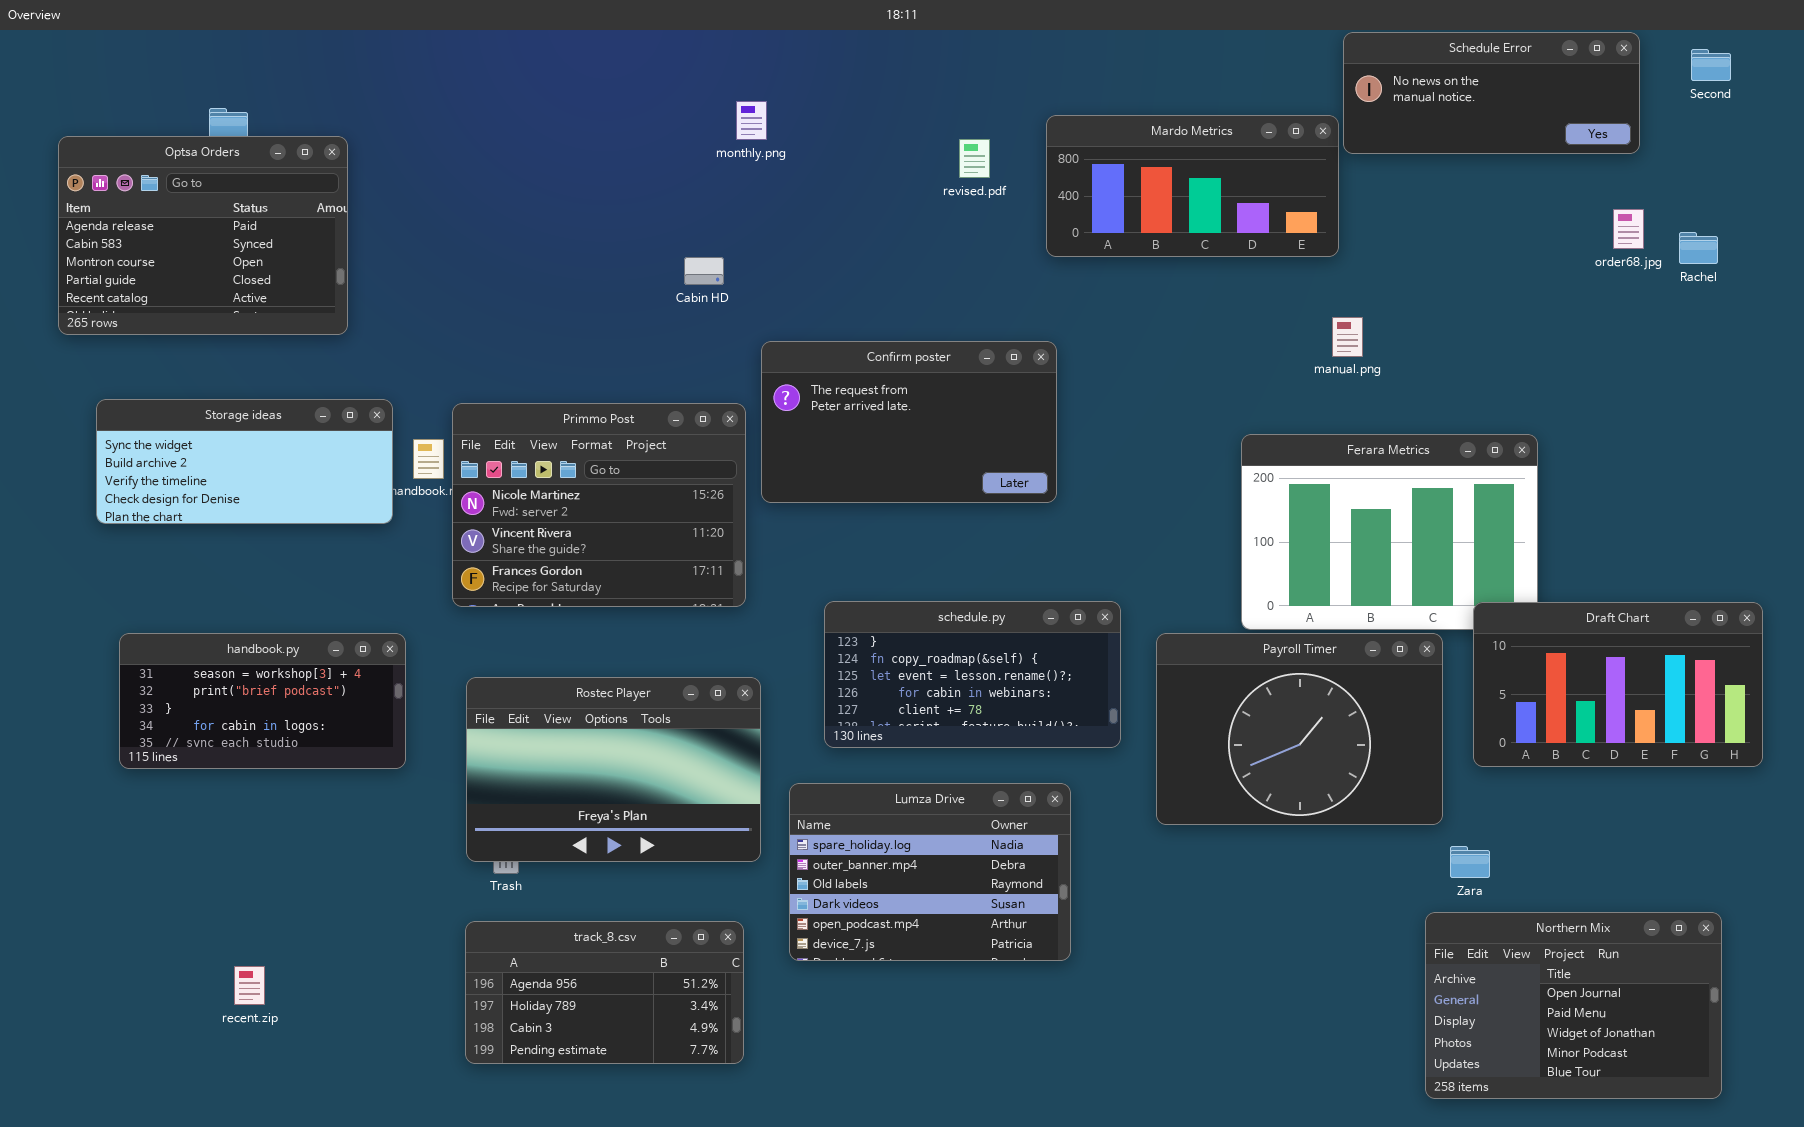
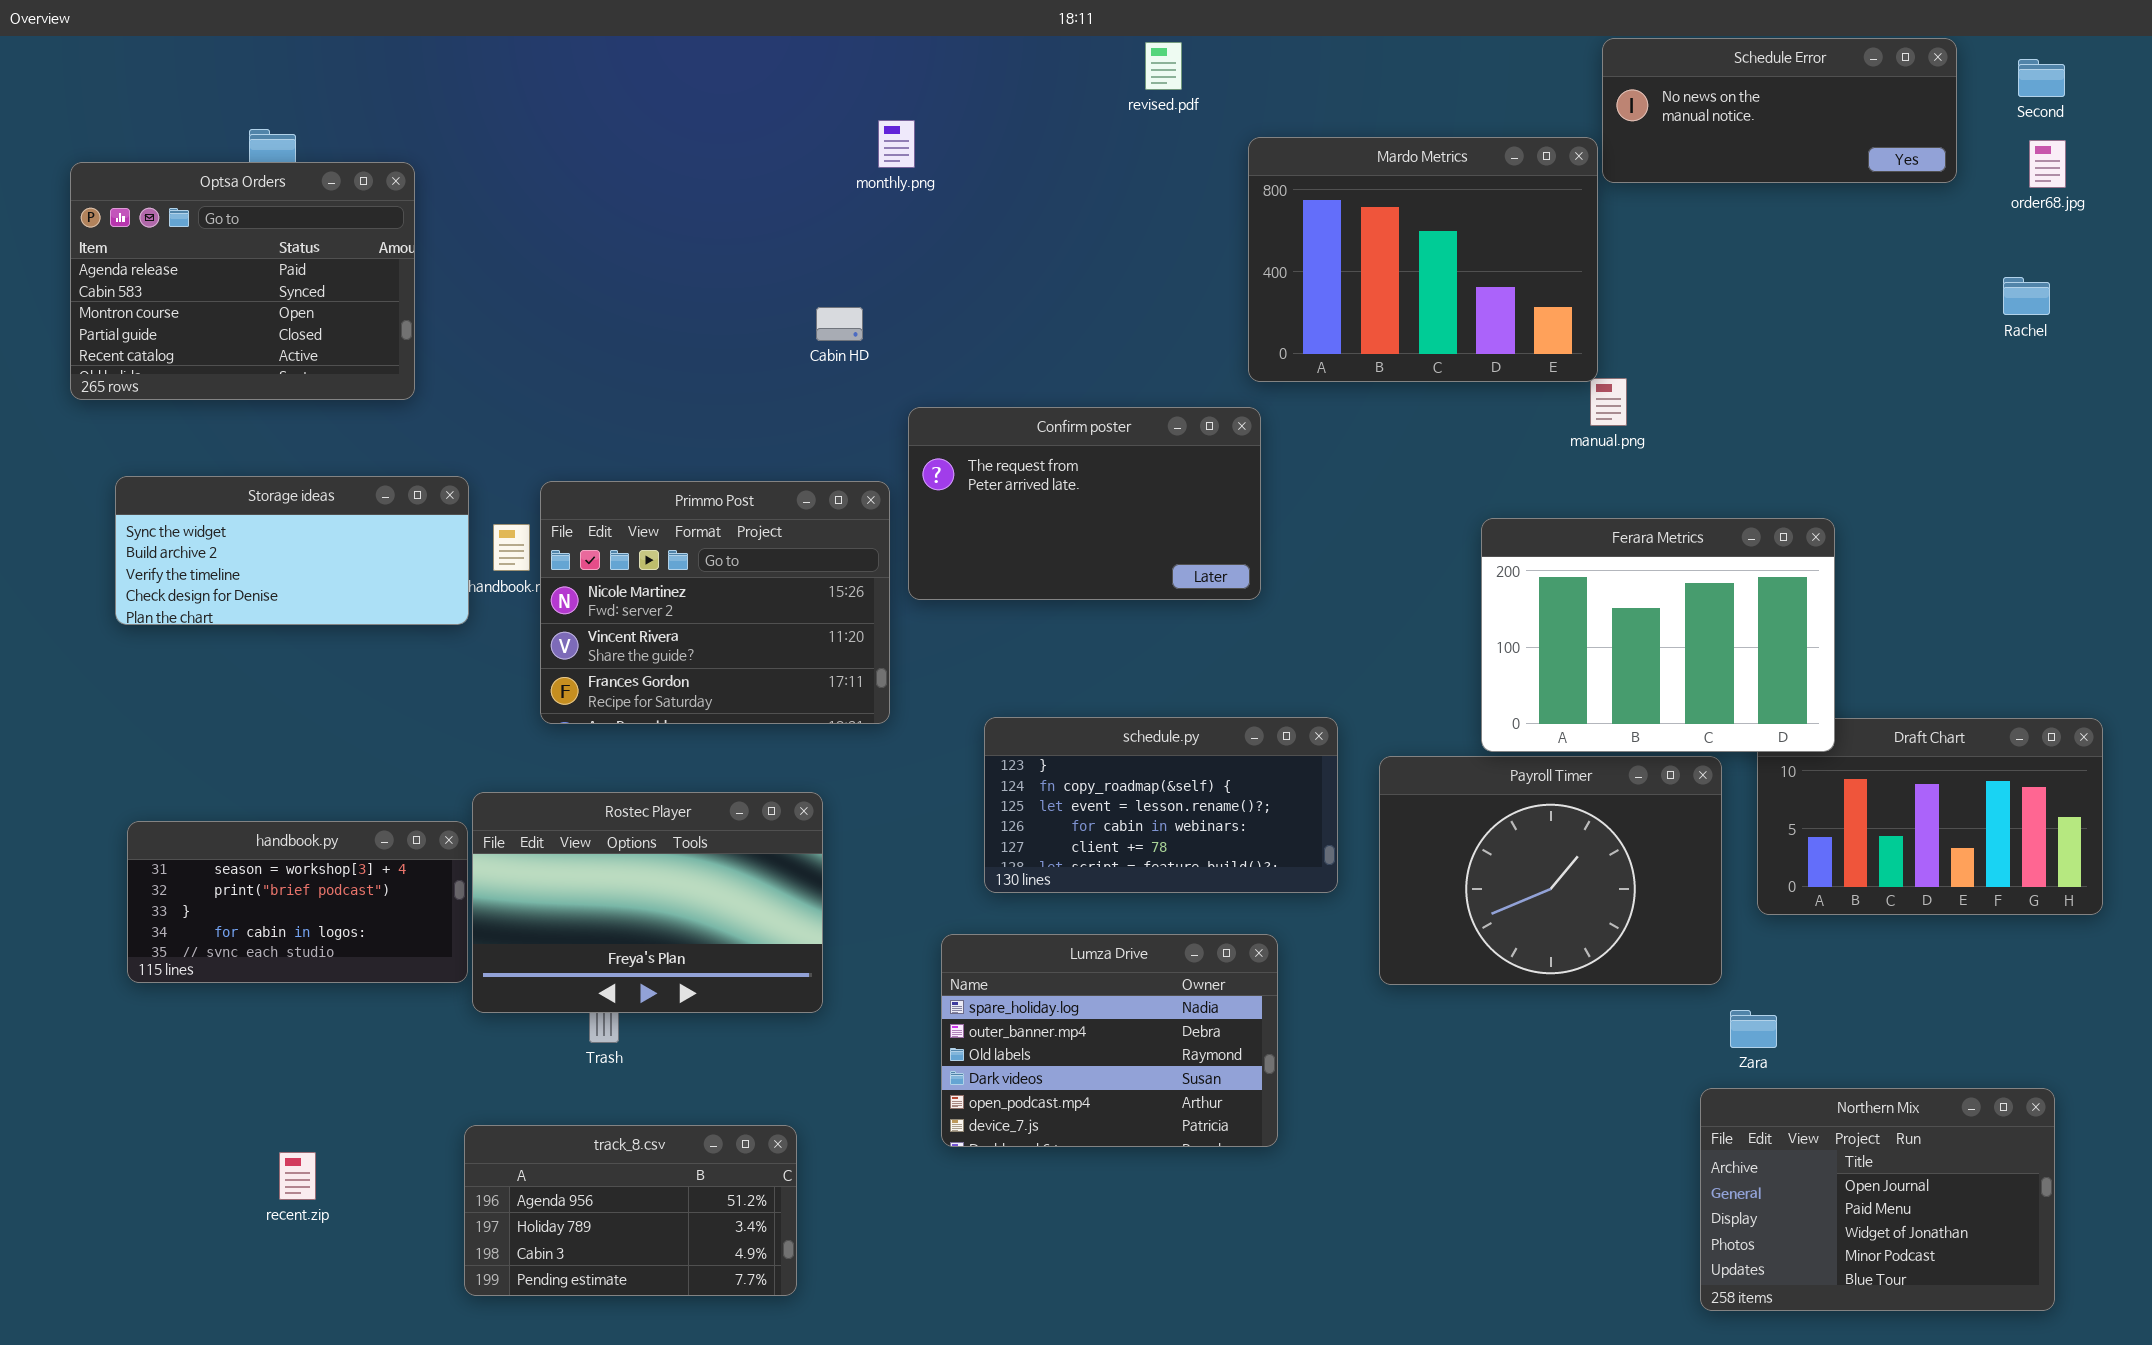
Mardo Metrics: [1046,115,1339,257] -> [1248,137,1598,382], resized
revised.pdf: [959,139,990,178] -> [1145,42,1182,90], moved
order68.jpg: [1613,209,1644,249] -> [2029,140,2066,188], moved
Ferara Metrics: [1241,434,1538,630] -> [1481,518,1835,752], raised
handbook.py: [119,633,406,769] -> [127,821,468,983], moved
Rostec Player: [466,677,761,862] -> [472,792,823,1013], moved
track_8.csv: [465,921,744,1064] -> [464,1125,797,1296], moved

